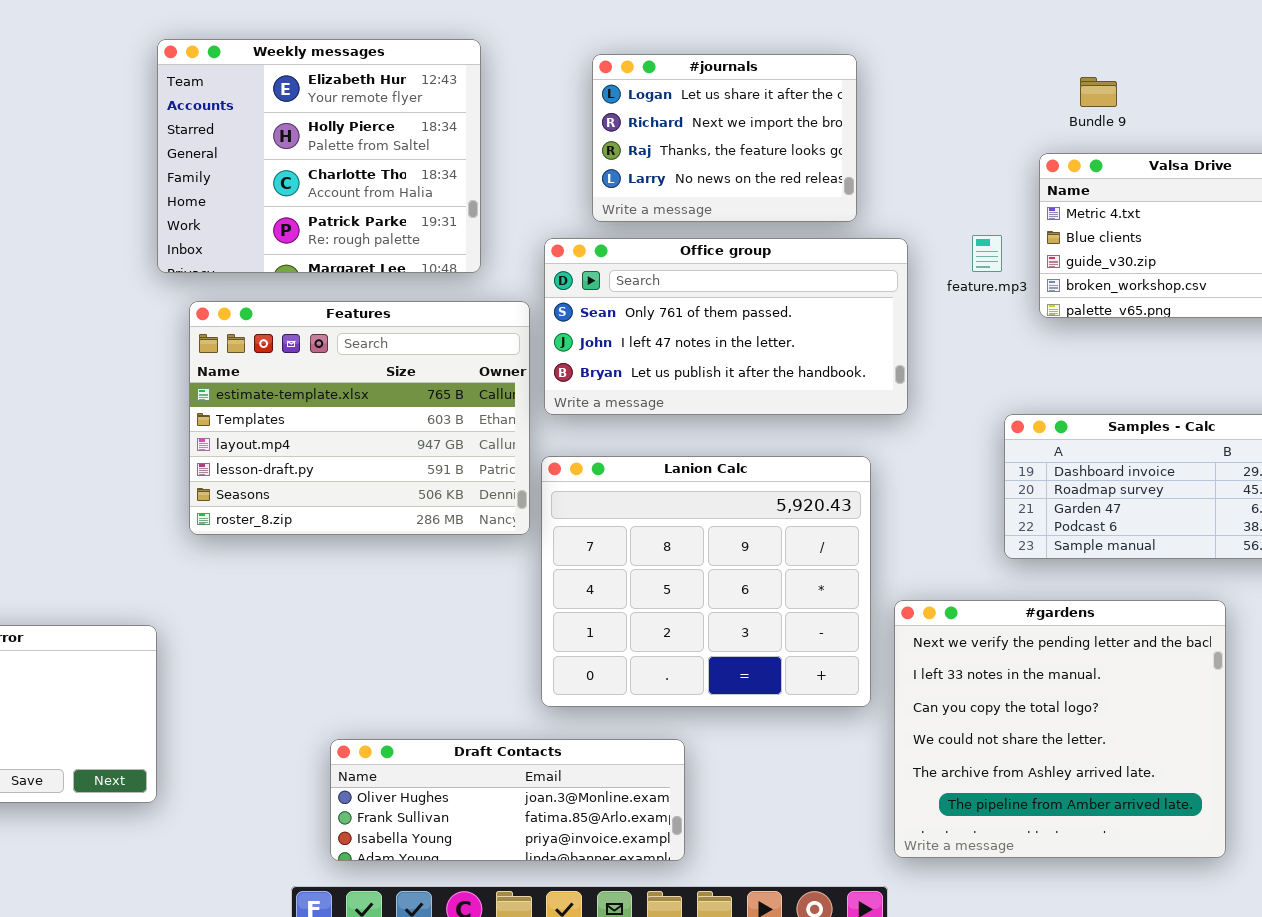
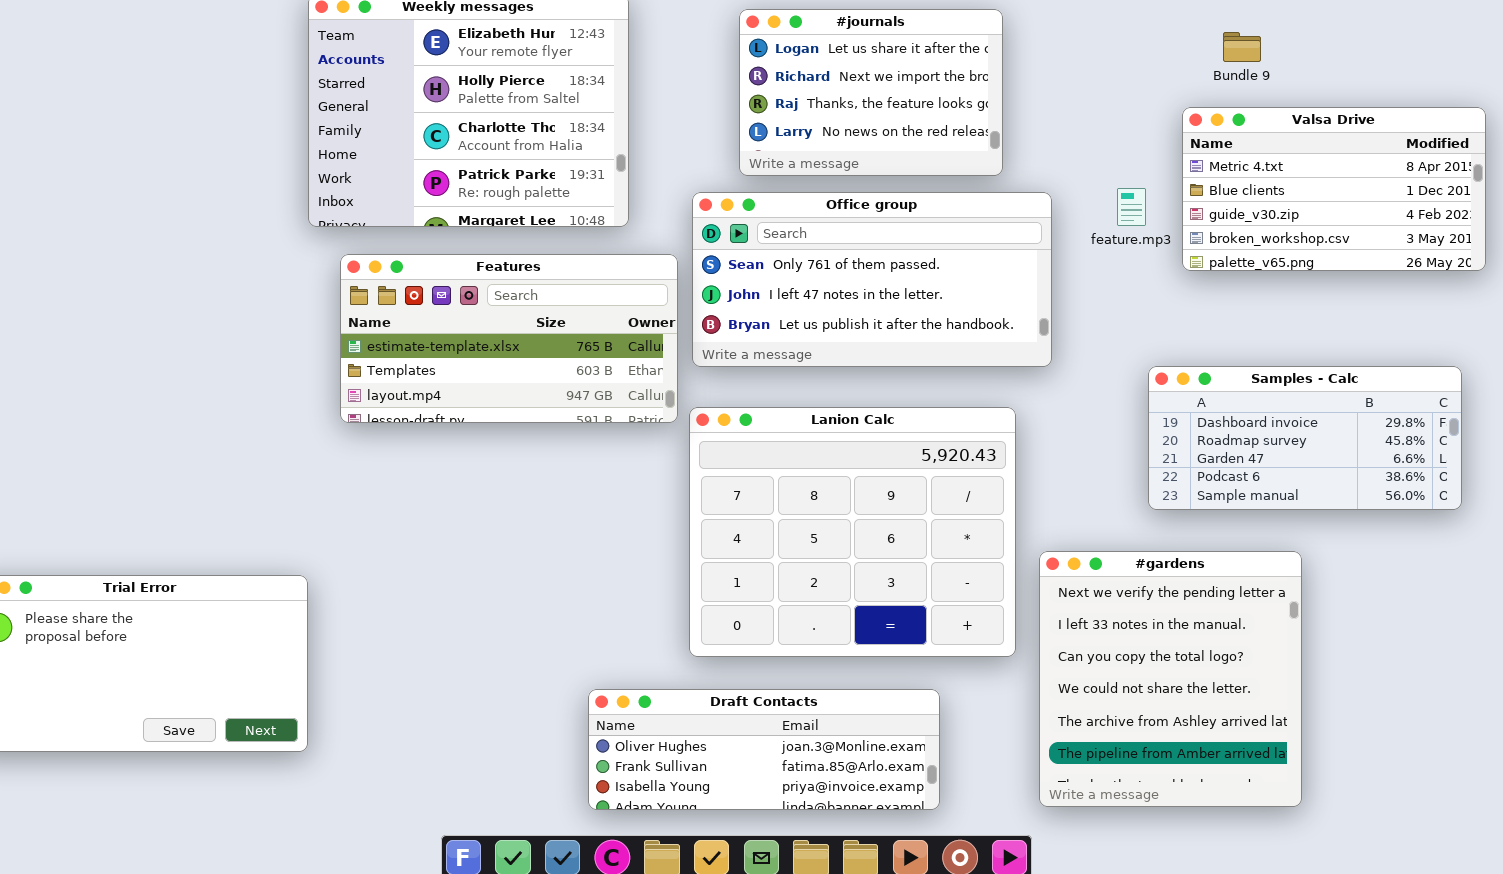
Features: [189,301,530,535] -> [340,254,678,423], resized
#gardens: [894,600,1226,858] -> [1039,551,1302,807], resized
Draft Contacts: [330,739,685,861] -> [588,689,940,810], moved

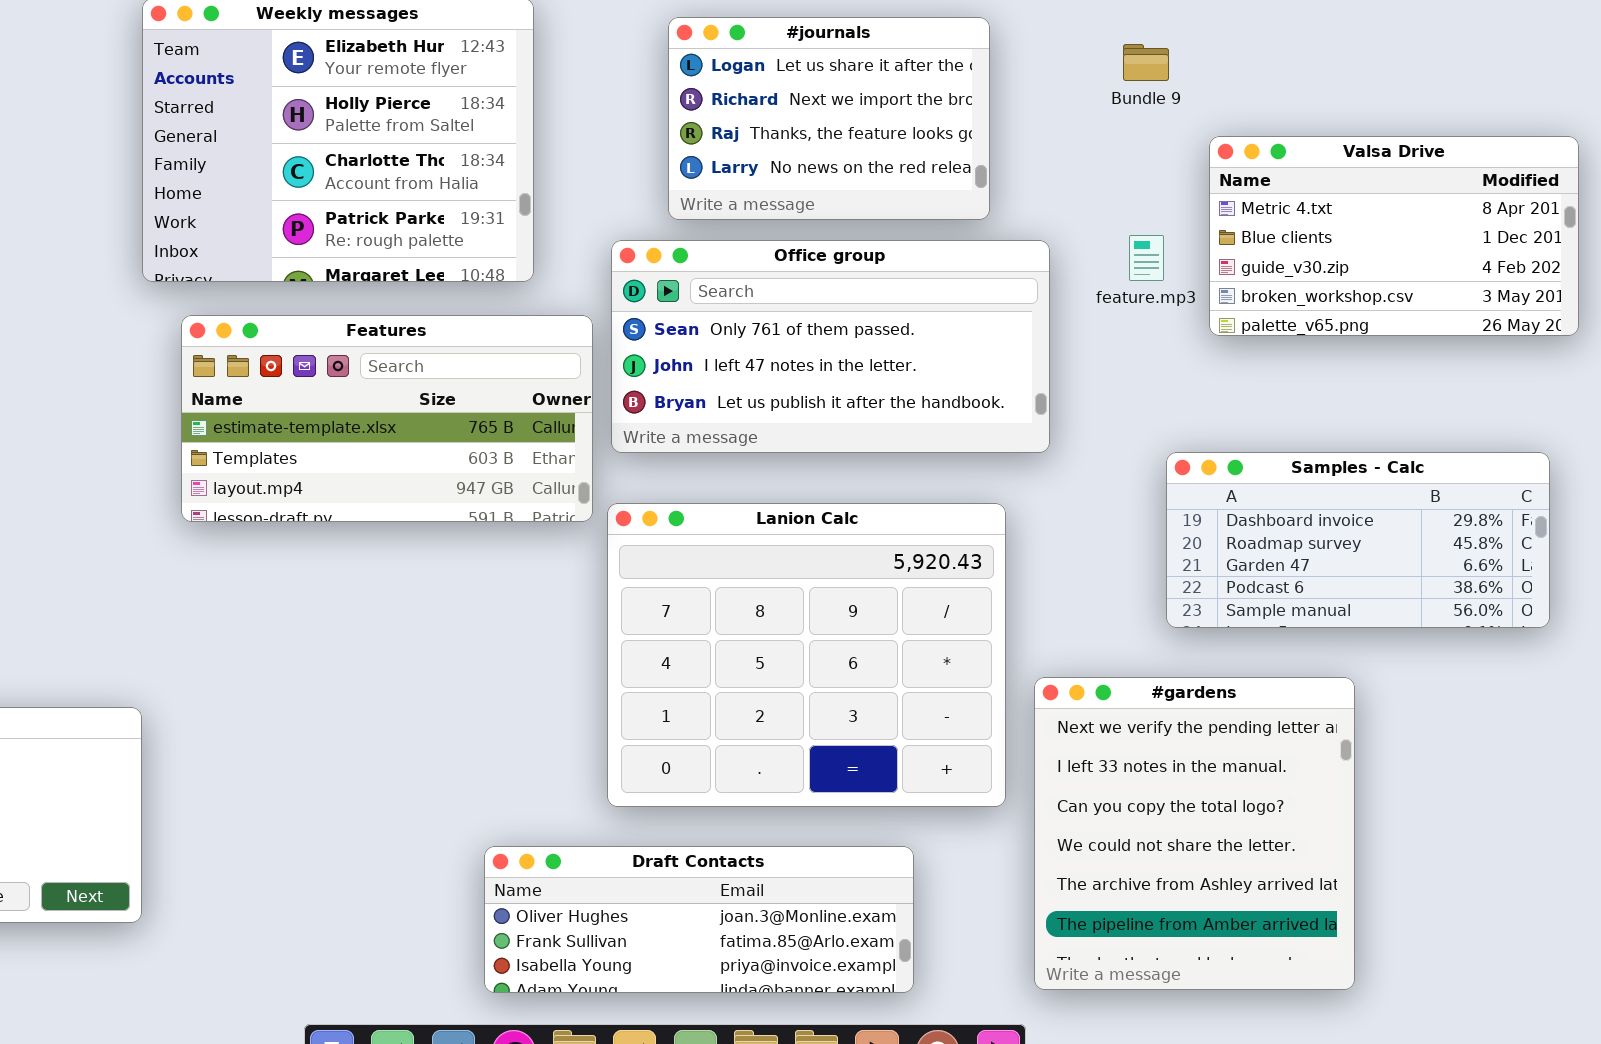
Bundle 9: [1223,32,1261,62] -> [1123,44,1169,81], moved

